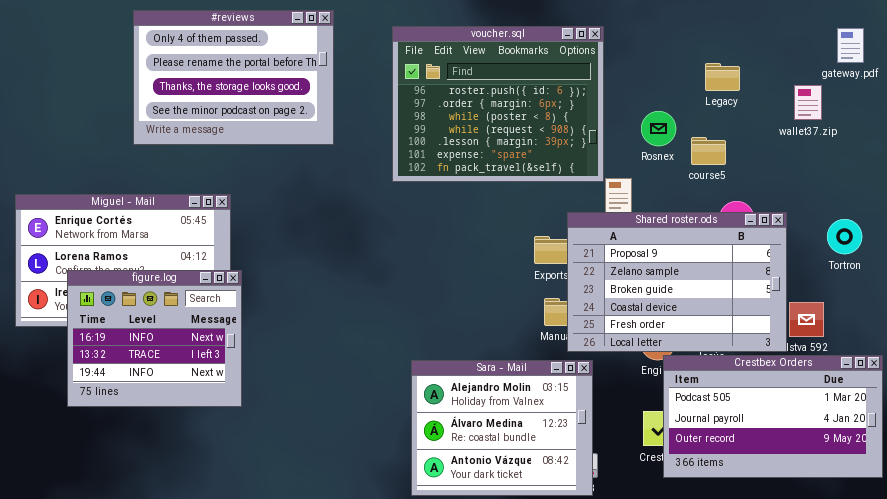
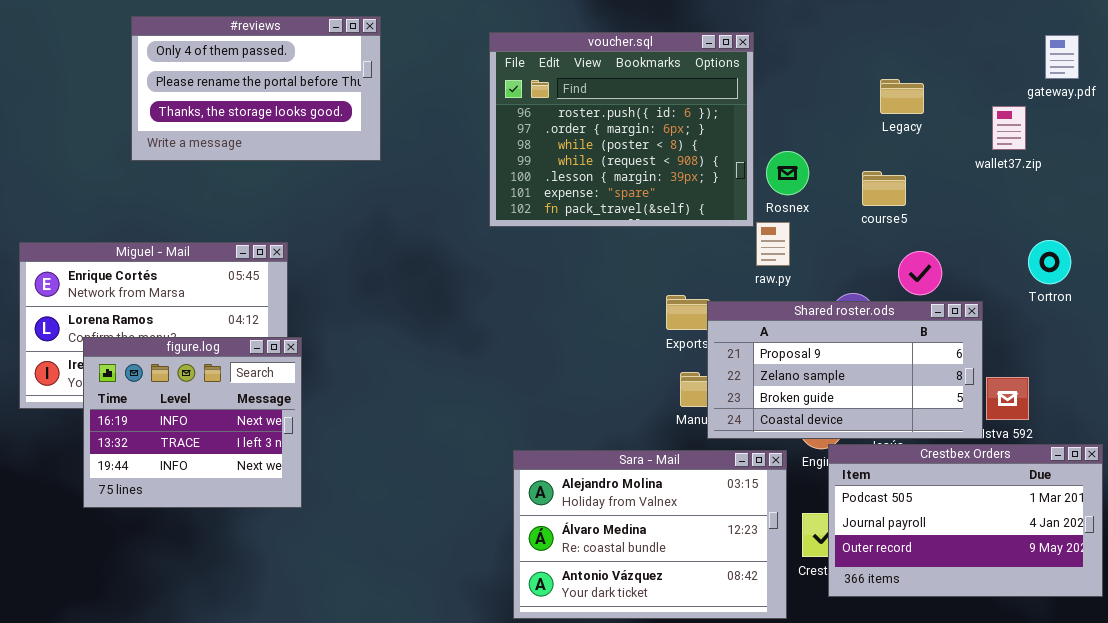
#reviews: [133,10,334,145] -> [131,16,381,161], moved, resized
Rosnex: [641,111,676,146] -> [766,151,809,195], moved
Shared roster.ods: [567,212,787,352] -> [707,301,983,439], resized
Tortron: [827,219,862,254] -> [1028,240,1071,284], moved
Sara - Mail: [411,360,593,496] -> [513,450,787,619], resized

